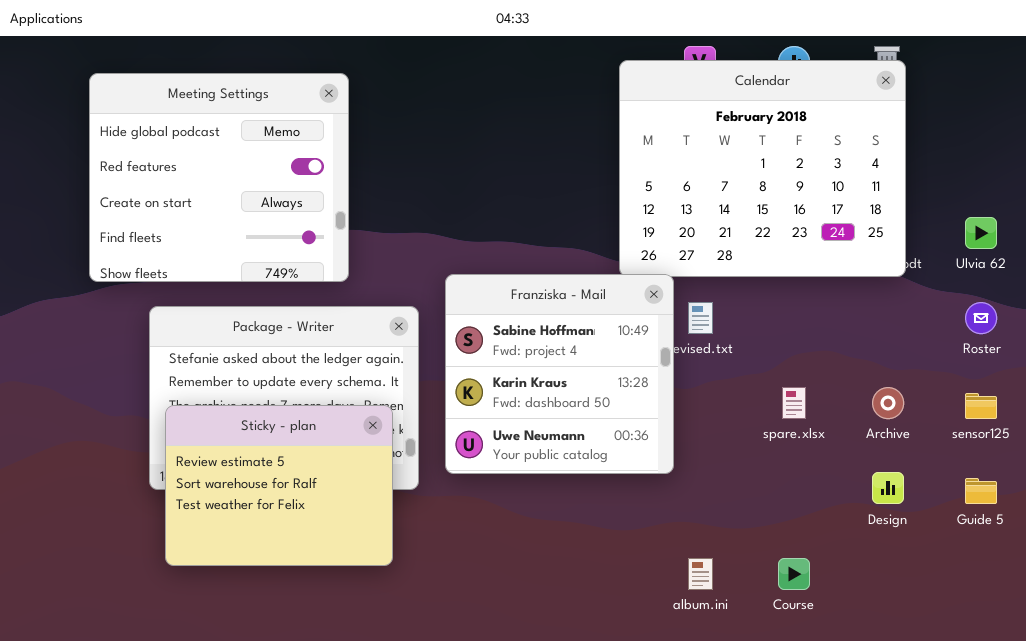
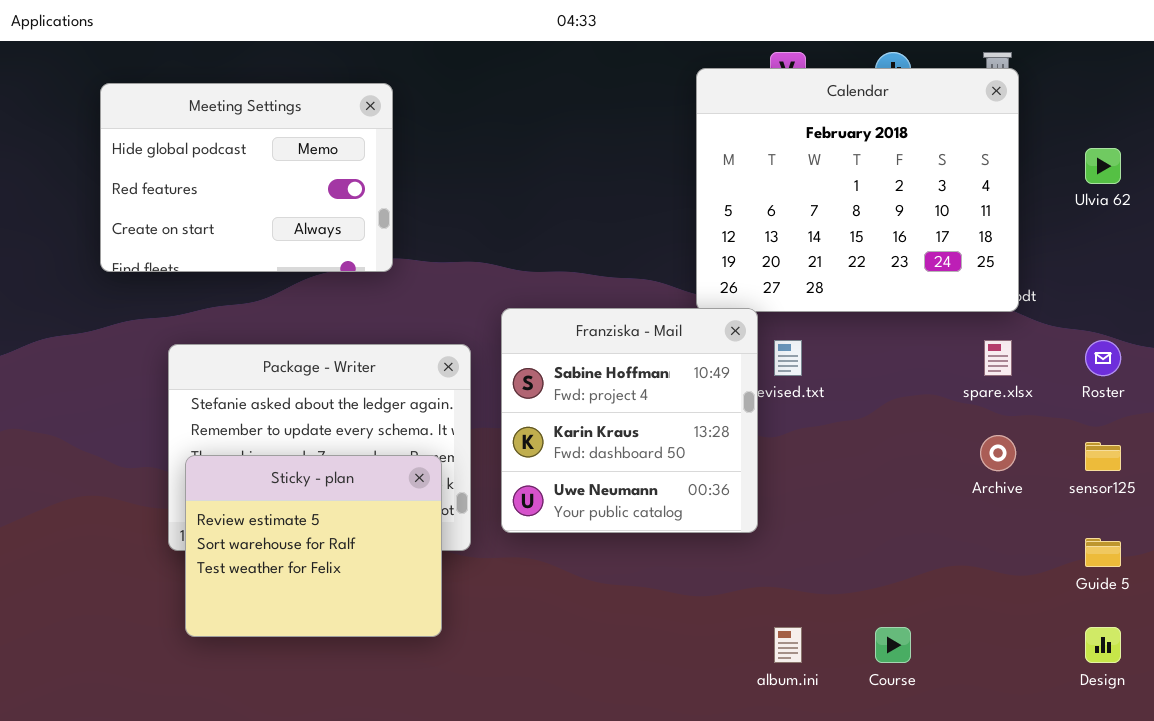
Meeting Settings: [89,73,349,282] -> [100,83,393,272], resized
Ulvia 62: [965,217,997,249] -> [1085,148,1121,184], moved
spare.xlsx: [782,387,806,419] -> [984,340,1012,376], moved
Design: [872,472,904,504] -> [1085,627,1121,663], moved

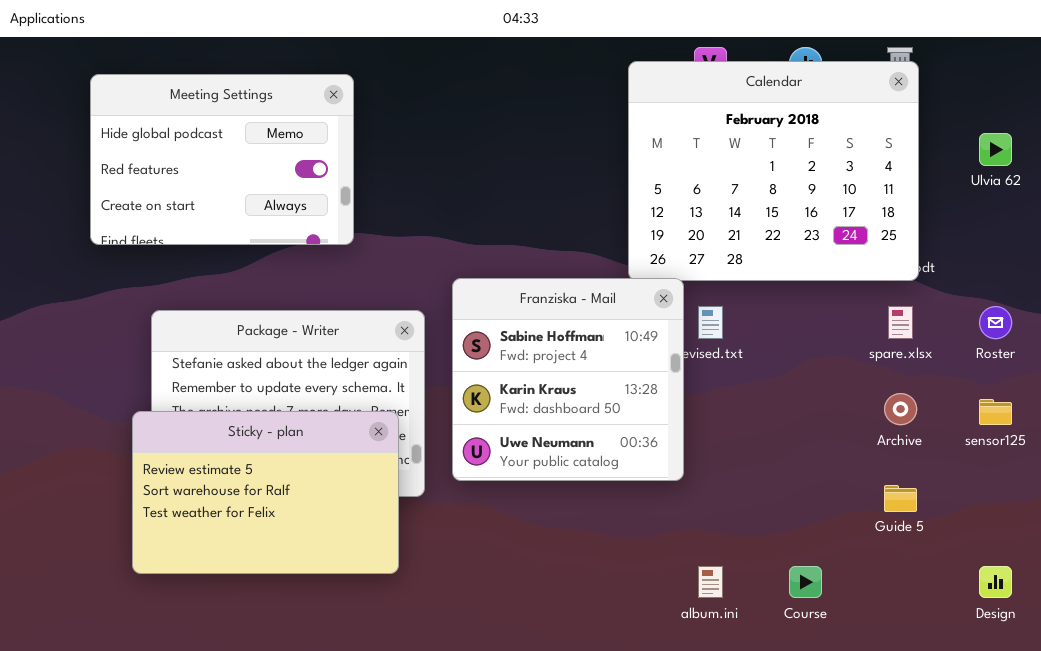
Sticky - plan: [185,455,442,637] -> [132,411,399,574], resized
Guide 5: [1085,538,1121,567] -> [884,485,917,512], moved

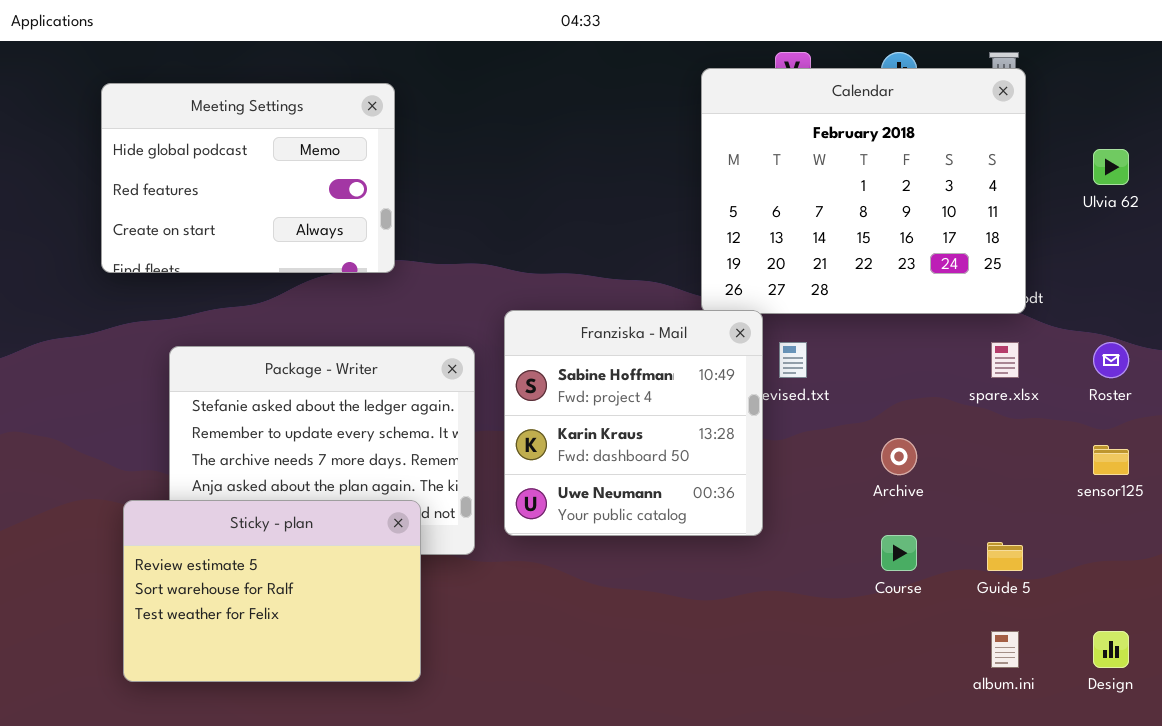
Archive: [884,393,917,425] -> [881,438,917,475], moved
Sticky - plan: [132,411,399,574] -> [123,500,421,682], moved
album.ini: [698,566,723,598] -> [991,631,1019,668], moved
Course: [789,566,822,598] -> [881,535,917,571], moved

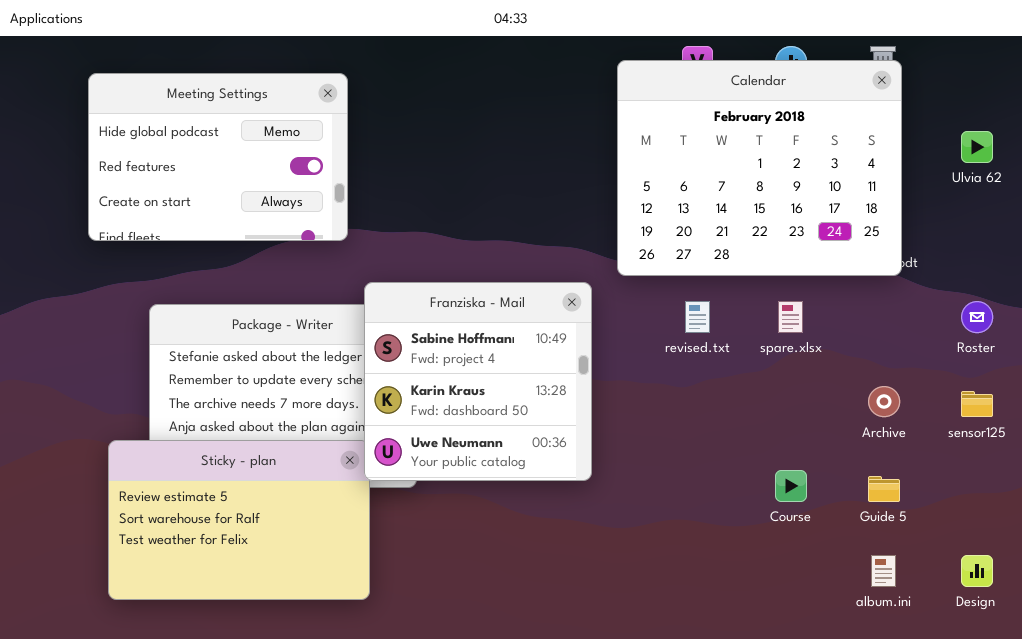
Franziska - Mail: [504,310,763,536] -> [364,282,592,481], moved
spare.xlsx: [991,342,1019,378] -> [778,301,803,333], moved
Archive: [881,438,917,475] -> [868,386,900,417], moved

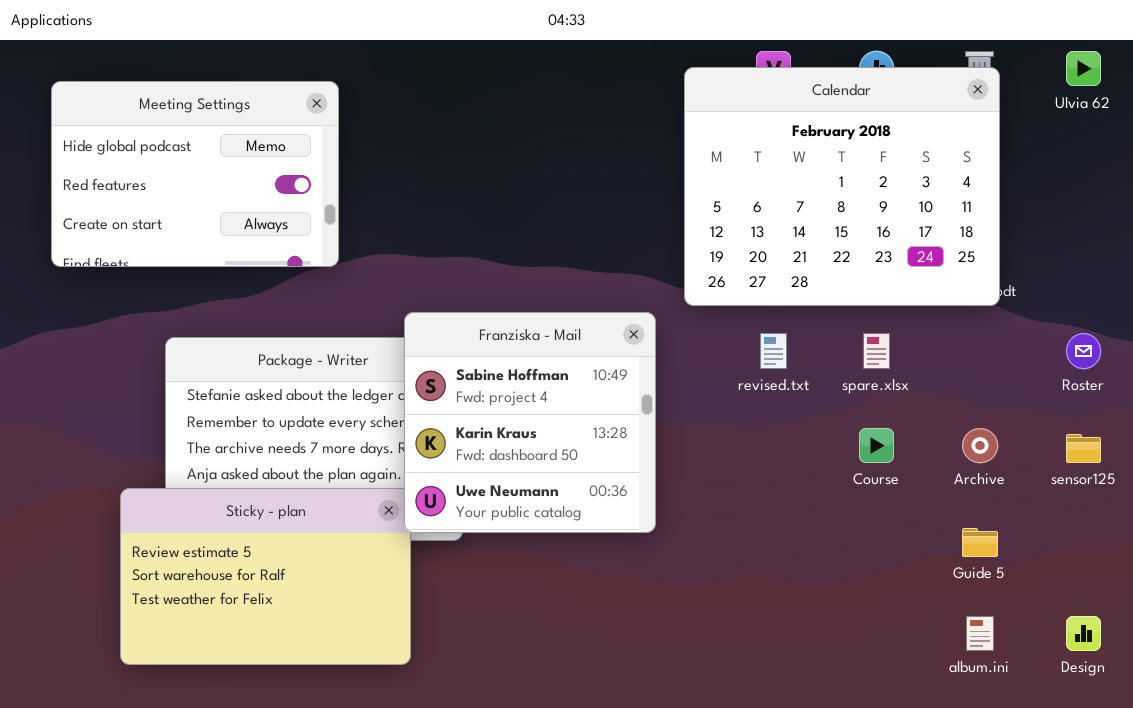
Meeting Settings: [88,73,348,241] -> [51,81,339,267], moved
Ulvia 62: [961,131,993,163] -> [1066,51,1101,86], moved
Course: [775,470,807,502] -> [859,428,894,463], moved

